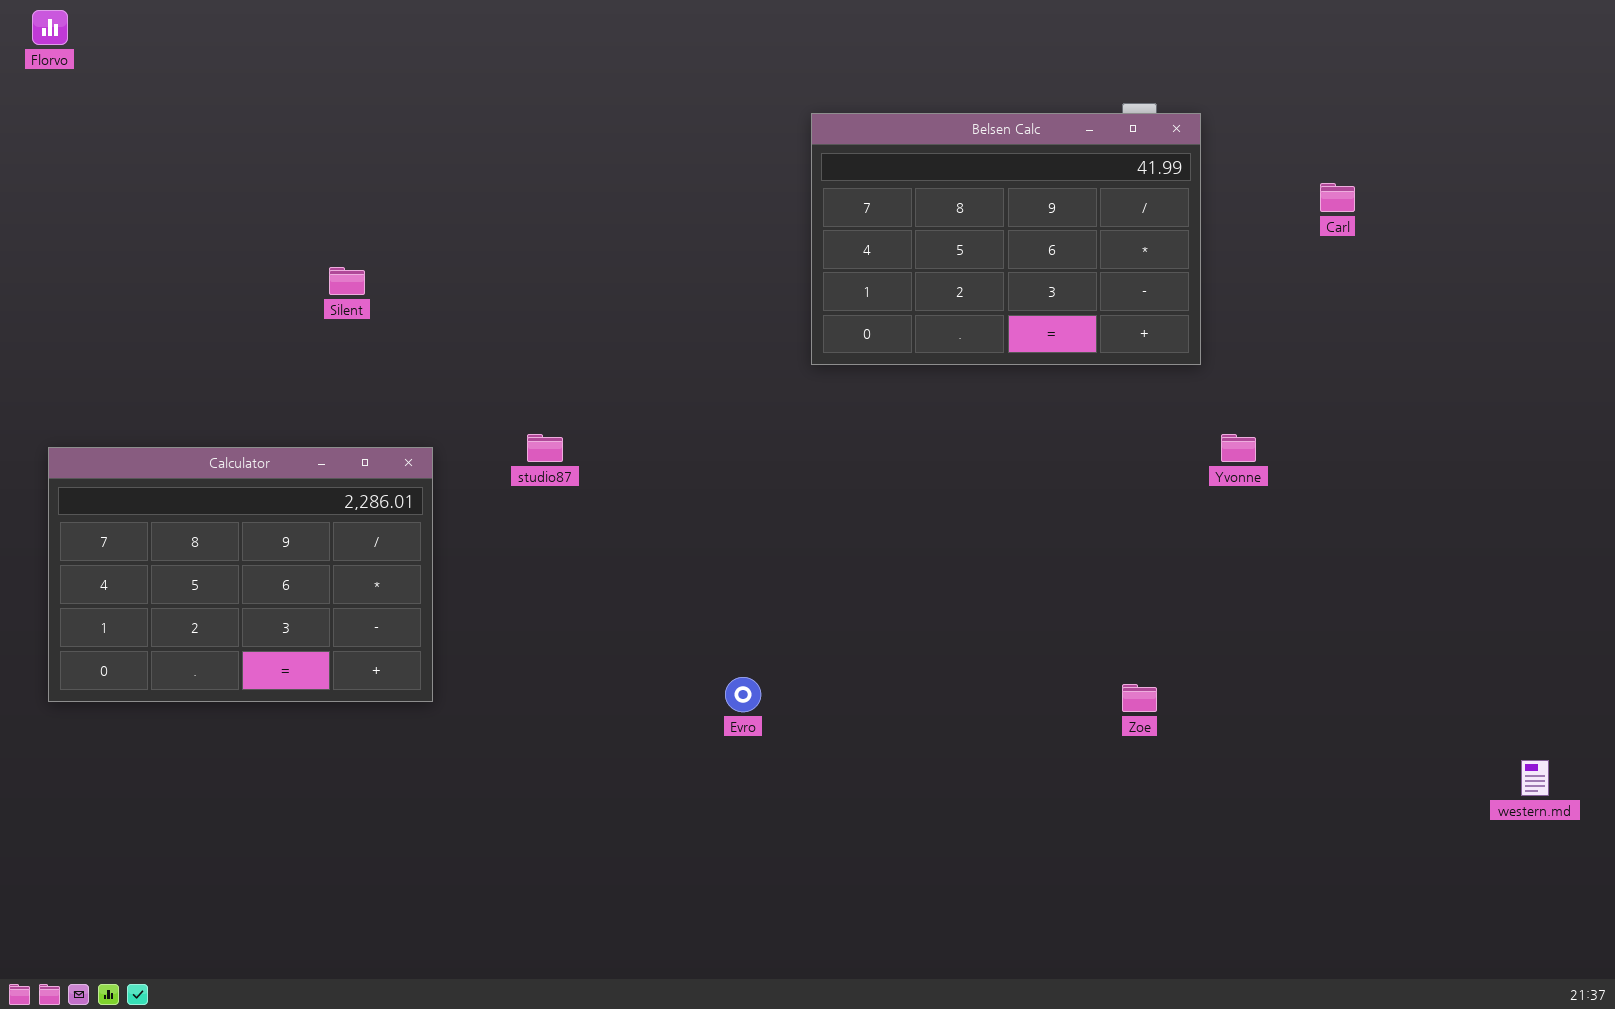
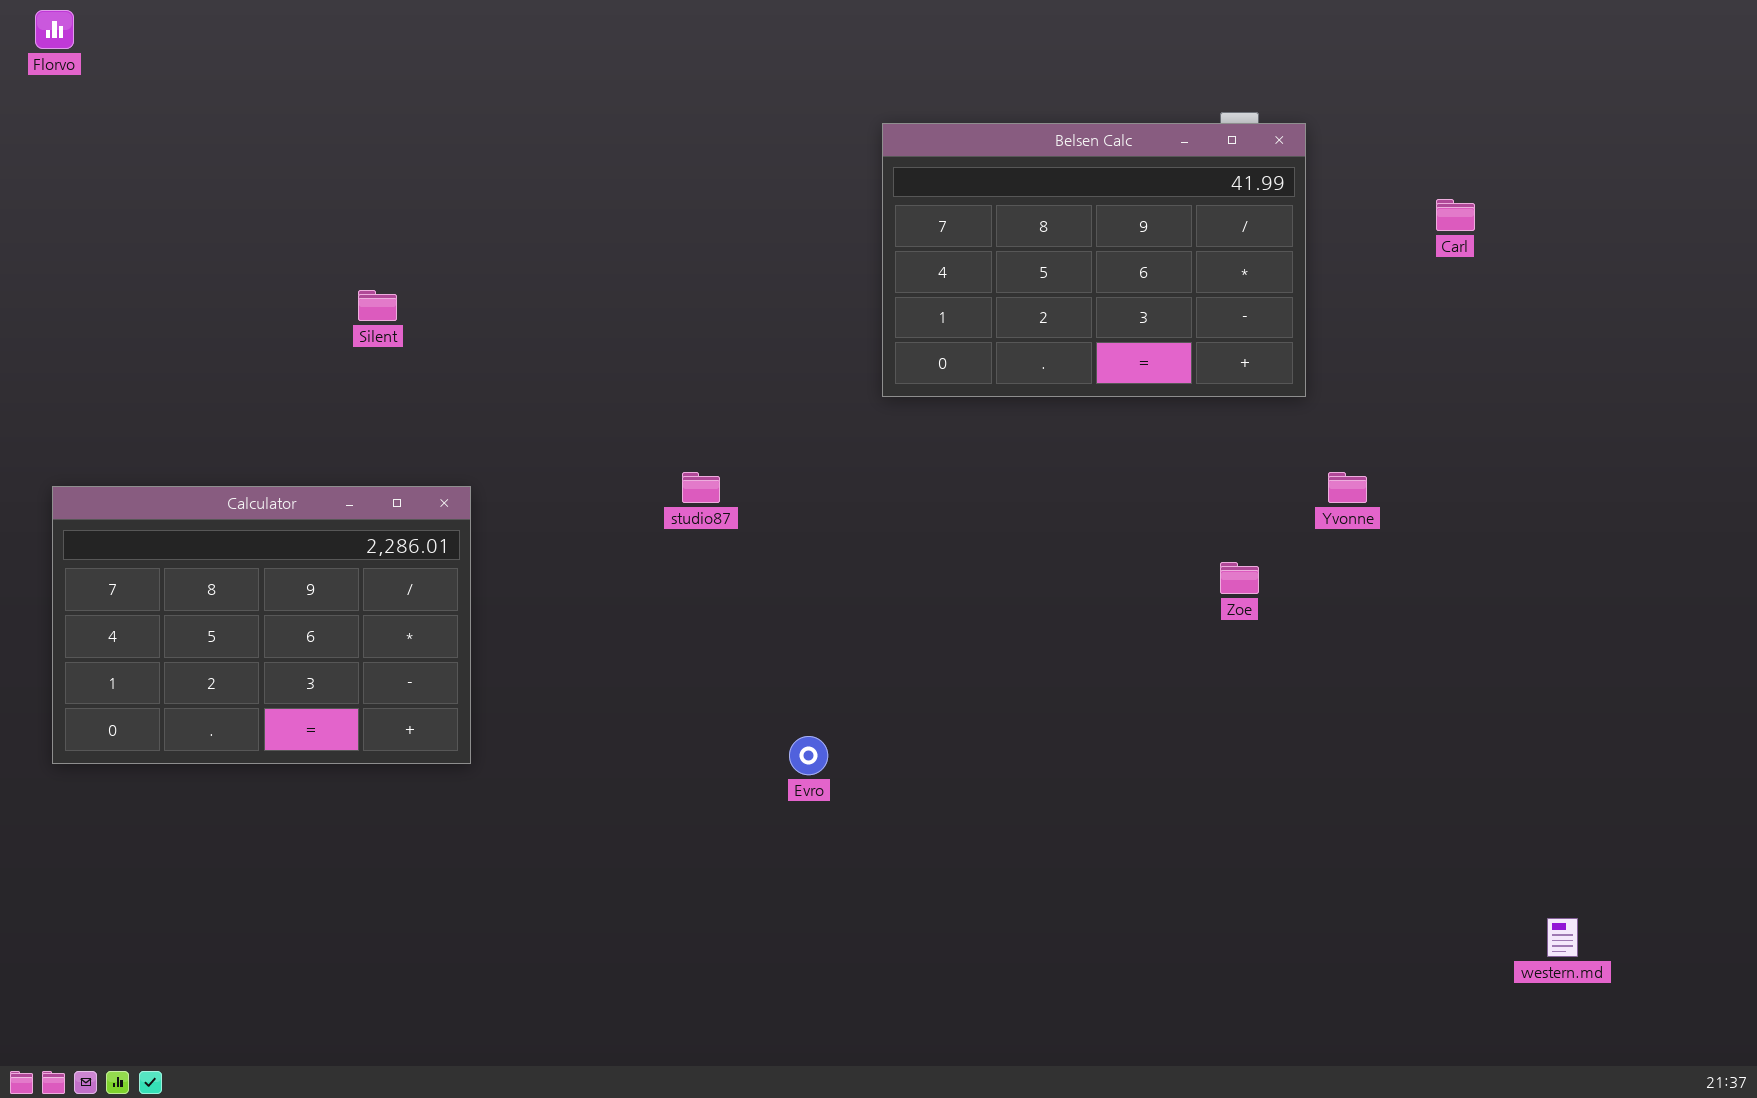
studio87: [527,434,563,462] -> [682,472,720,503], moved
Zoe: [1122,684,1157,712] -> [1220,562,1259,594], moved
western.md: [1521,760,1549,796] -> [1547,918,1578,957], moved

